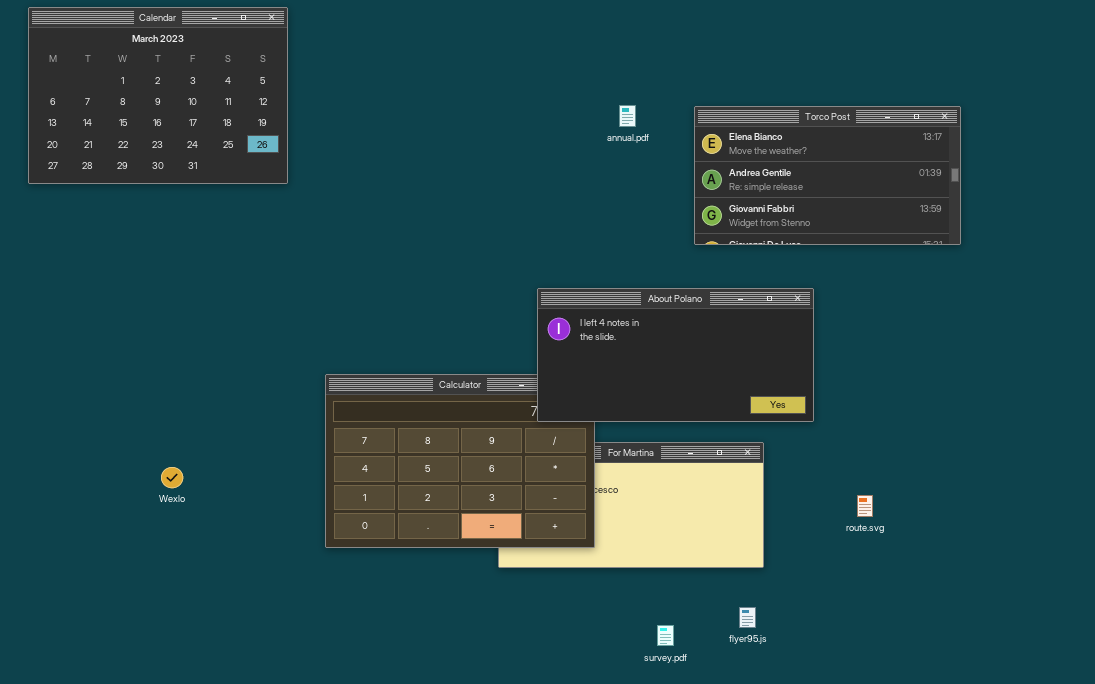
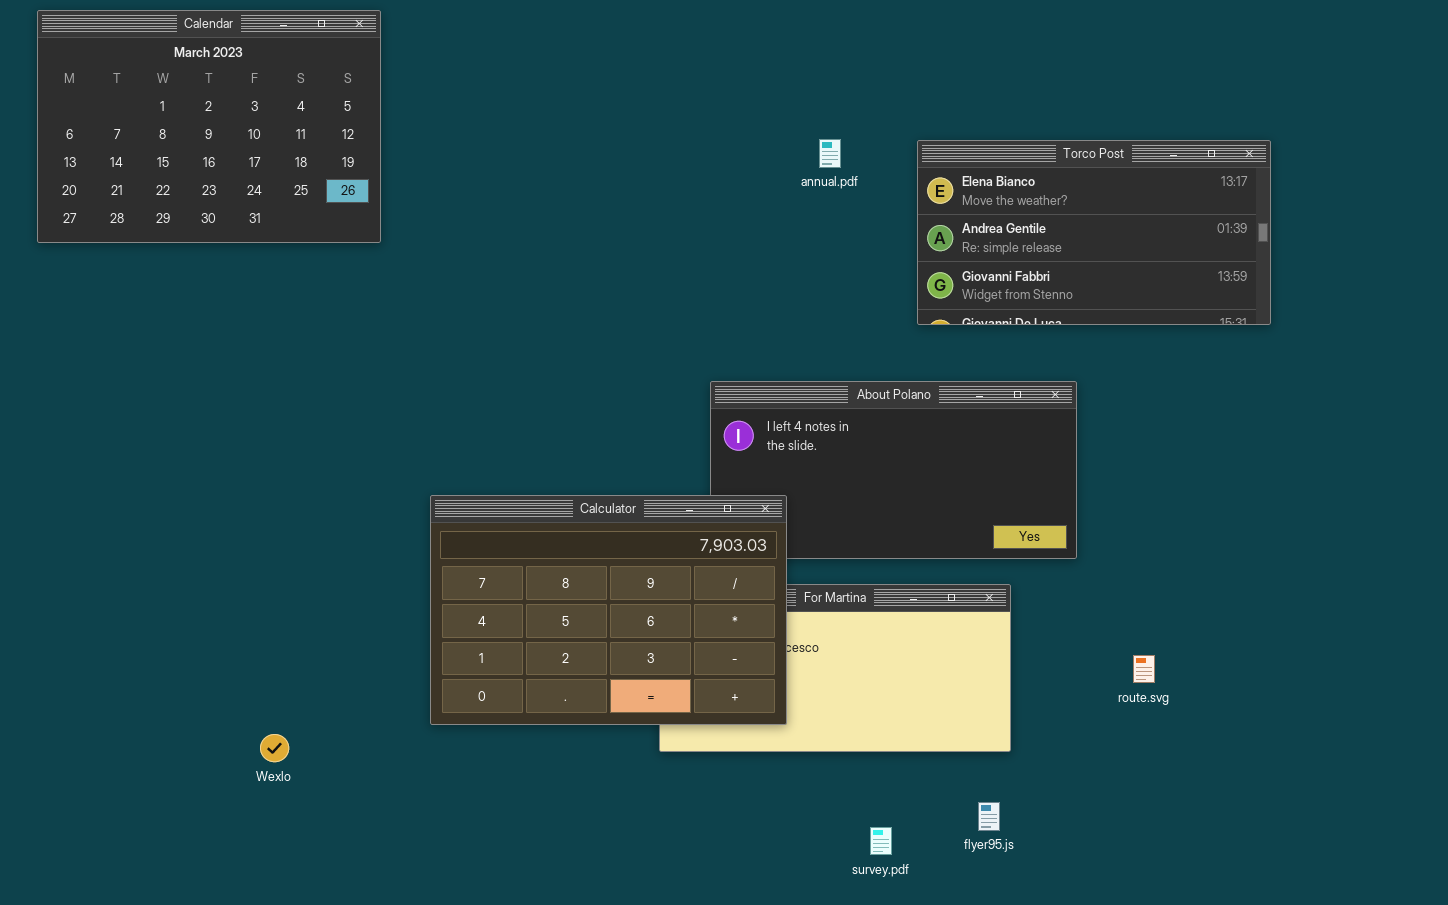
Calculator: [325,374,595,548] -> [430,495,787,725], raised
Wexlo: [161,467,183,488] -> [260,734,289,762], moved

